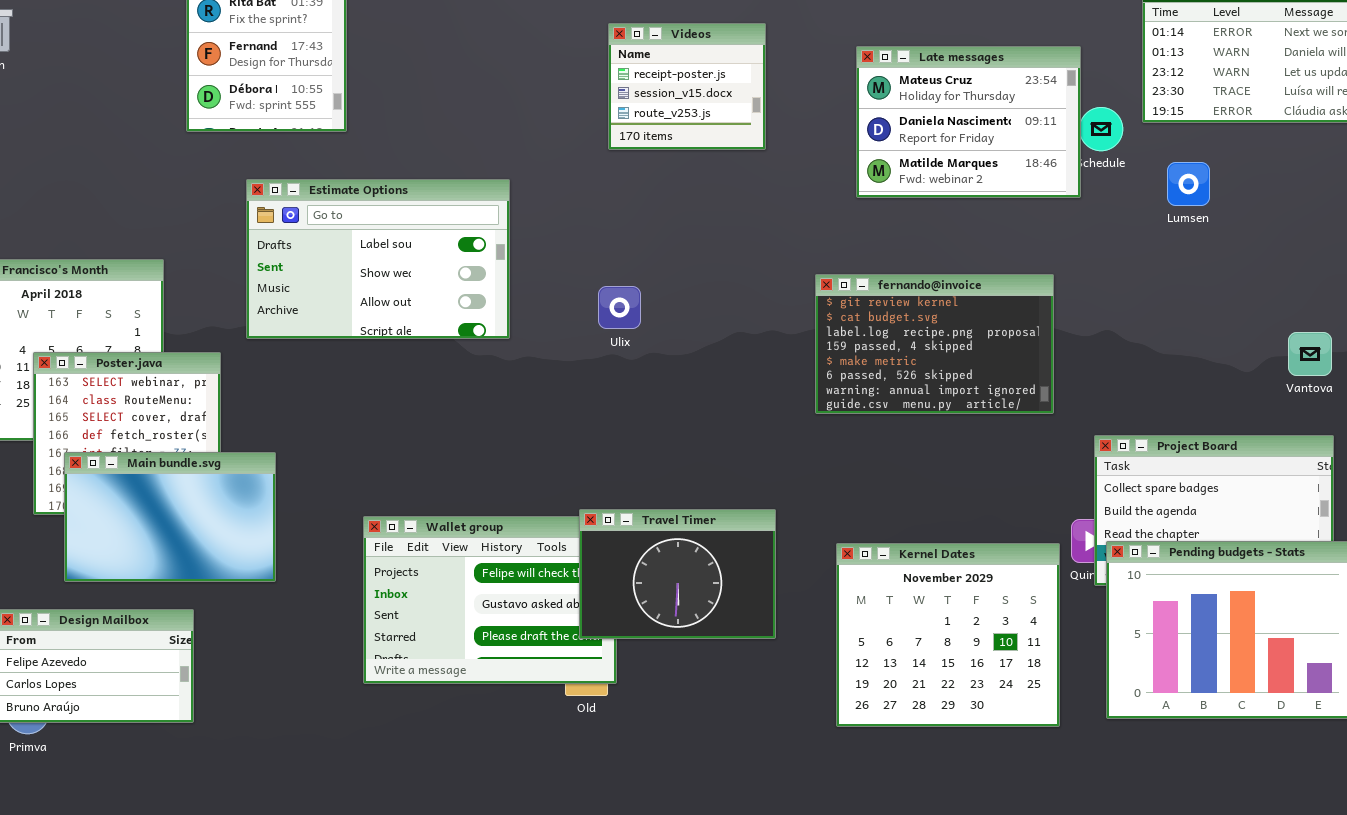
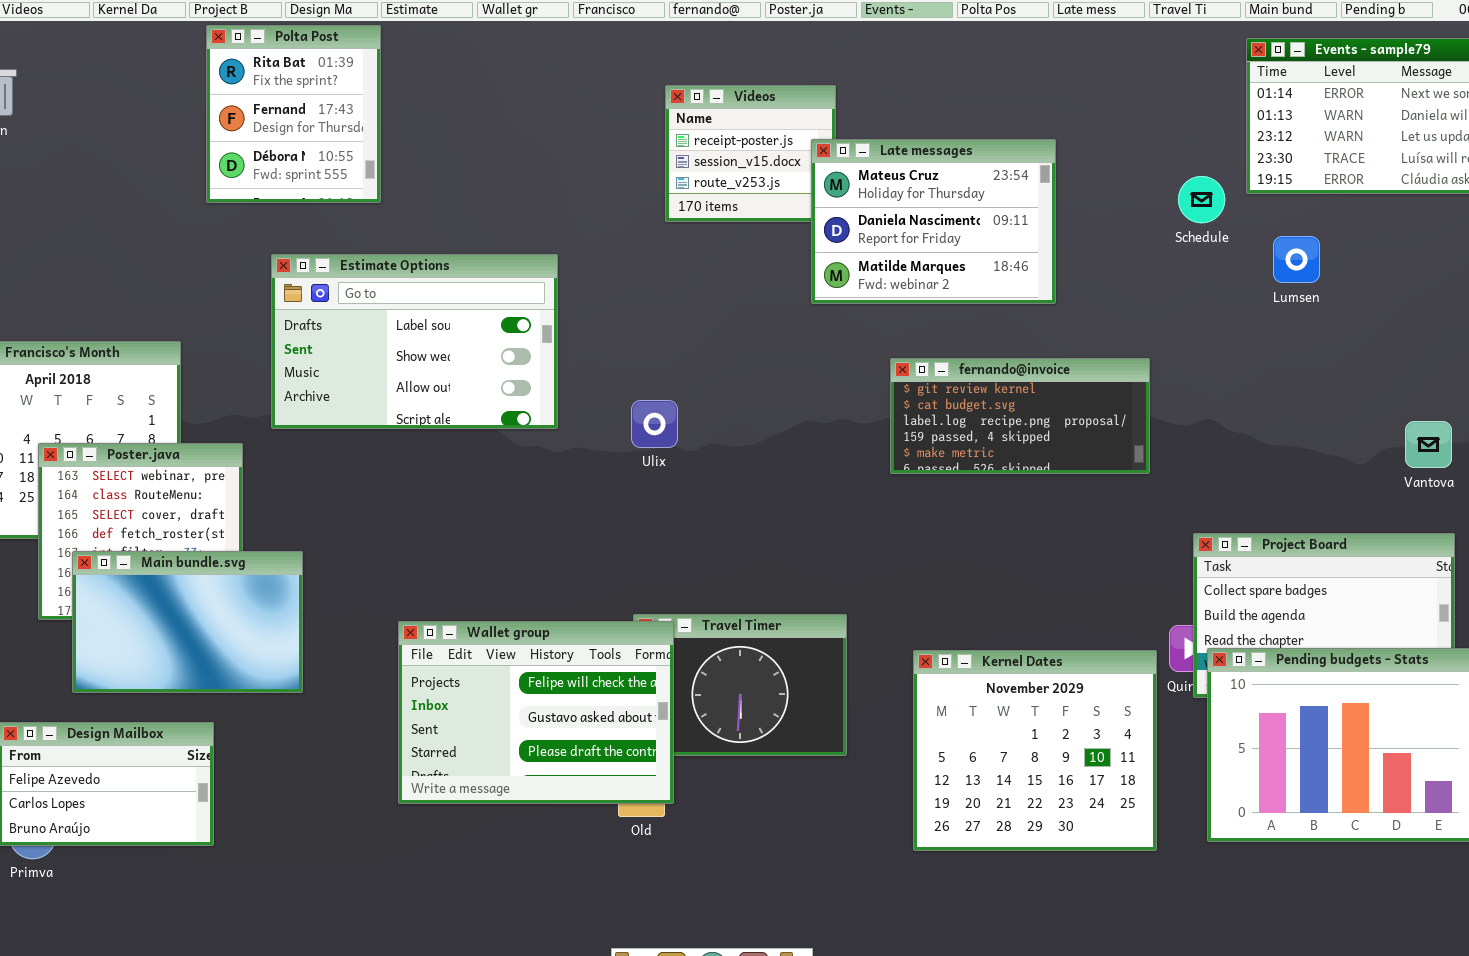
Late messages: [856,46,1081,198] -> [811,139,1056,304], moved
fernando@invoice: [815,274,1054,414] -> [890,358,1150,474], resized
Ulix: [598,286,641,329] -> [631,400,678,448], moved
Wallet group: [363,516,617,684] -> [398,621,674,804], raised

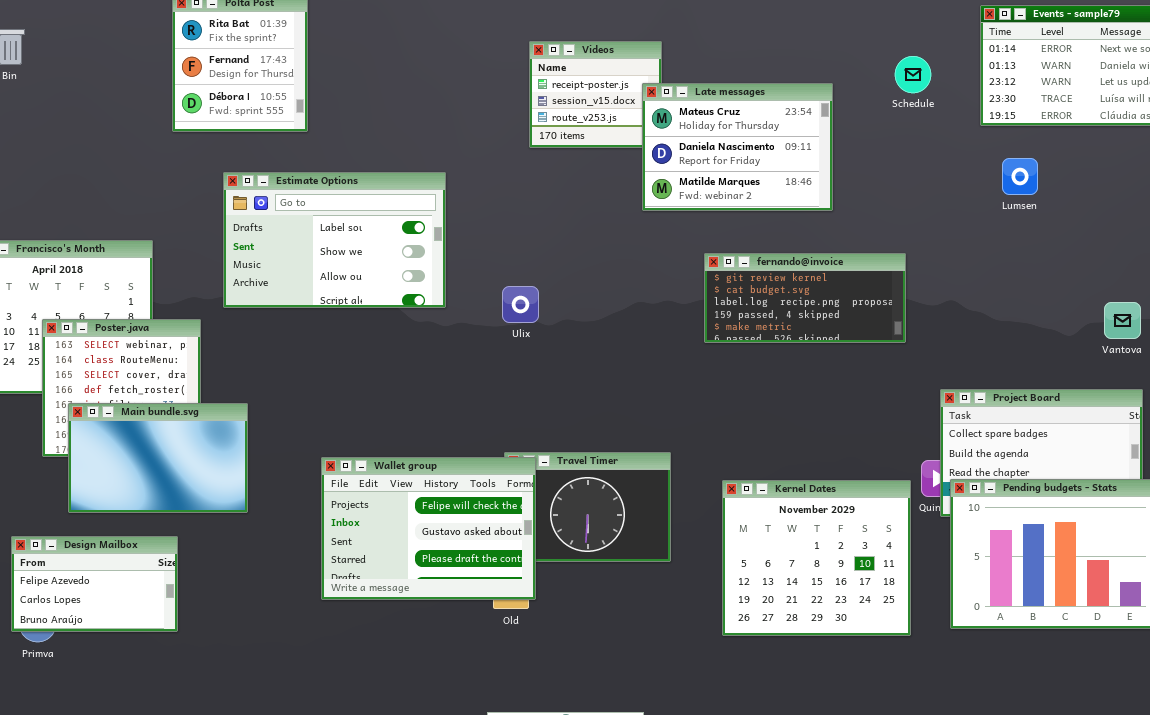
Schedule: [1178,176,1225,223] -> [895,56,931,93], moved

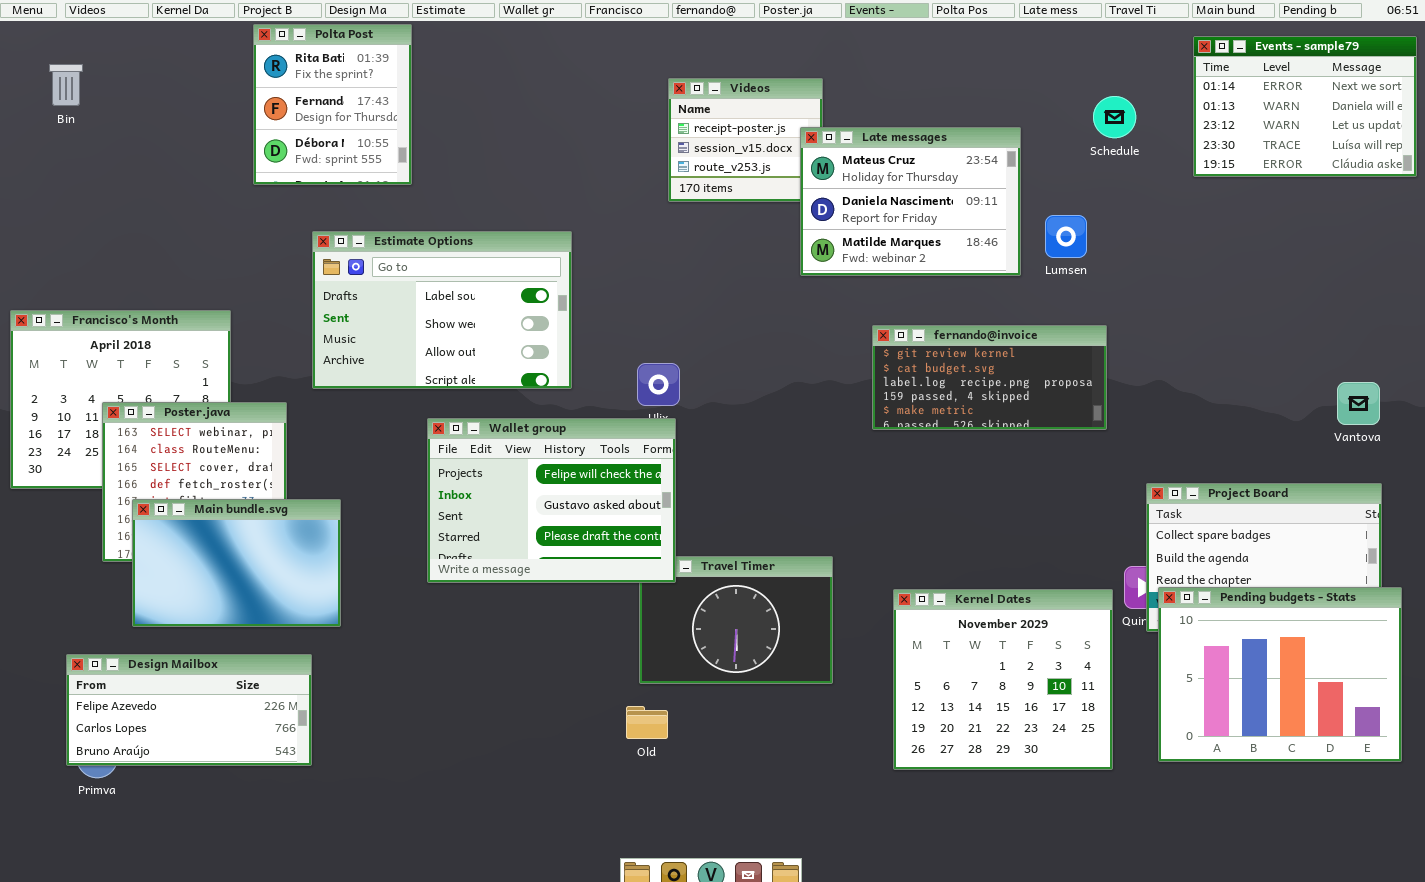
Lumsen: [1002,158,1038,195] -> [1045,215,1087,258], moved
Wallet group: [321,457,536,600] -> [427,418,676,583], moved
Design Mailbox: [11,536,178,632] -> [66,654,312,766], resized

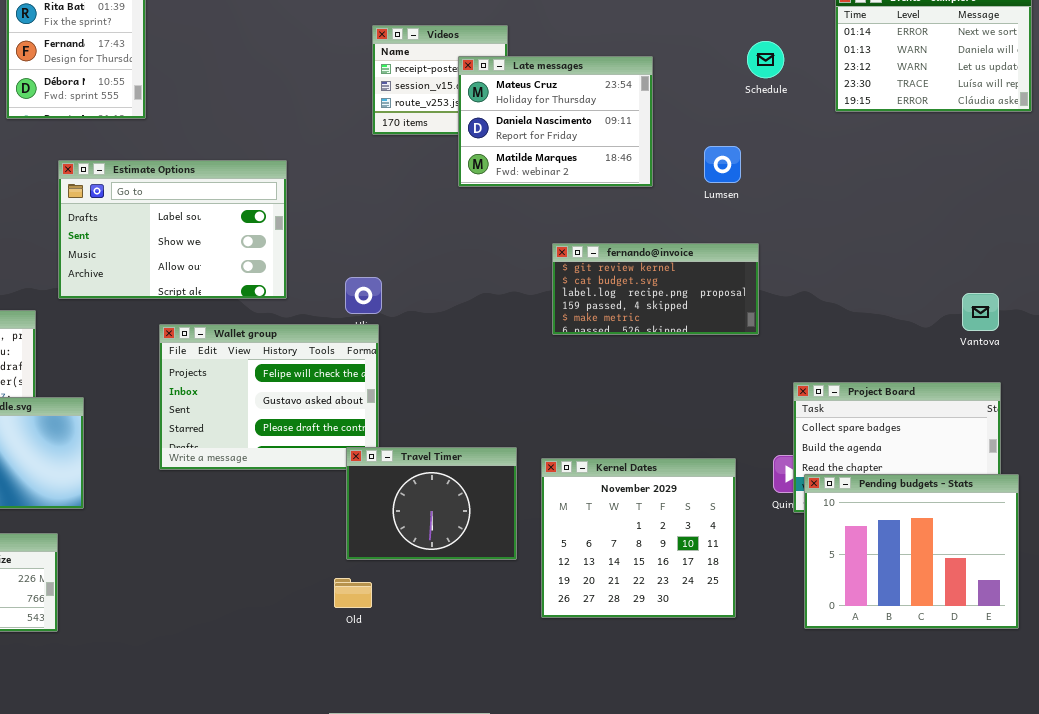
Late messages: [800,127,1021,276] -> [458,56,653,187], moved
Travel Timer: [639,556,833,684] -> [346,447,517,560], raised
Kernel Dates: [893,589,1113,770] -> [541,458,736,618], moved

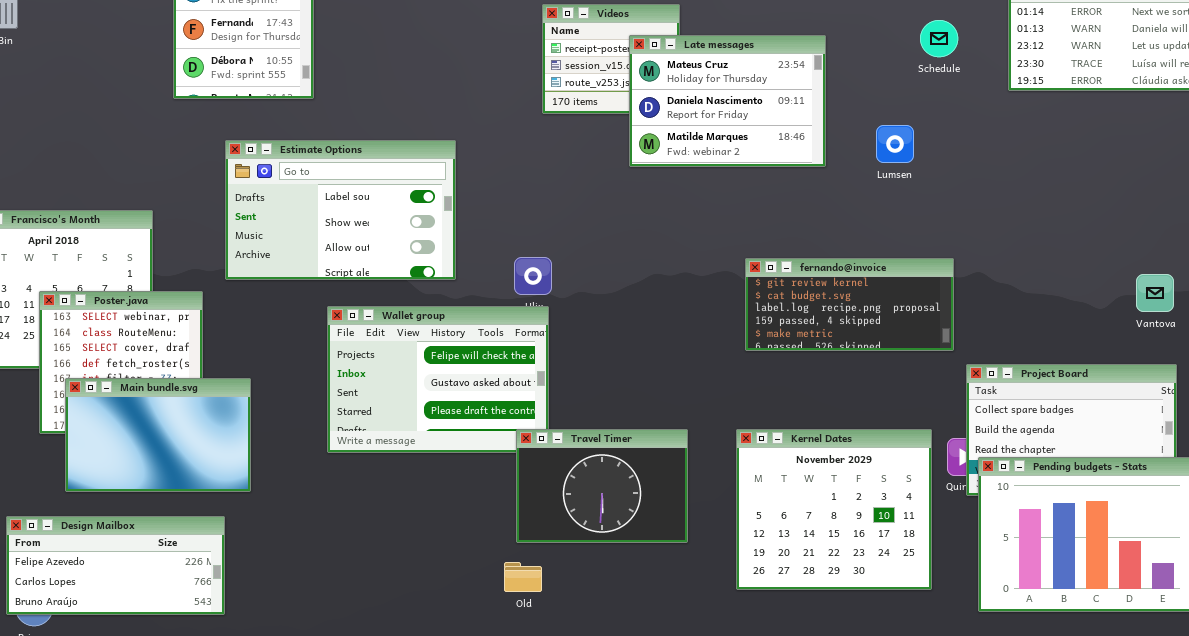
fernando@invoice: [552,243,759,335] -> [745,258,954,351], moved
Kernel Dates: [541,458,736,618] -> [736,429,932,590], moved

